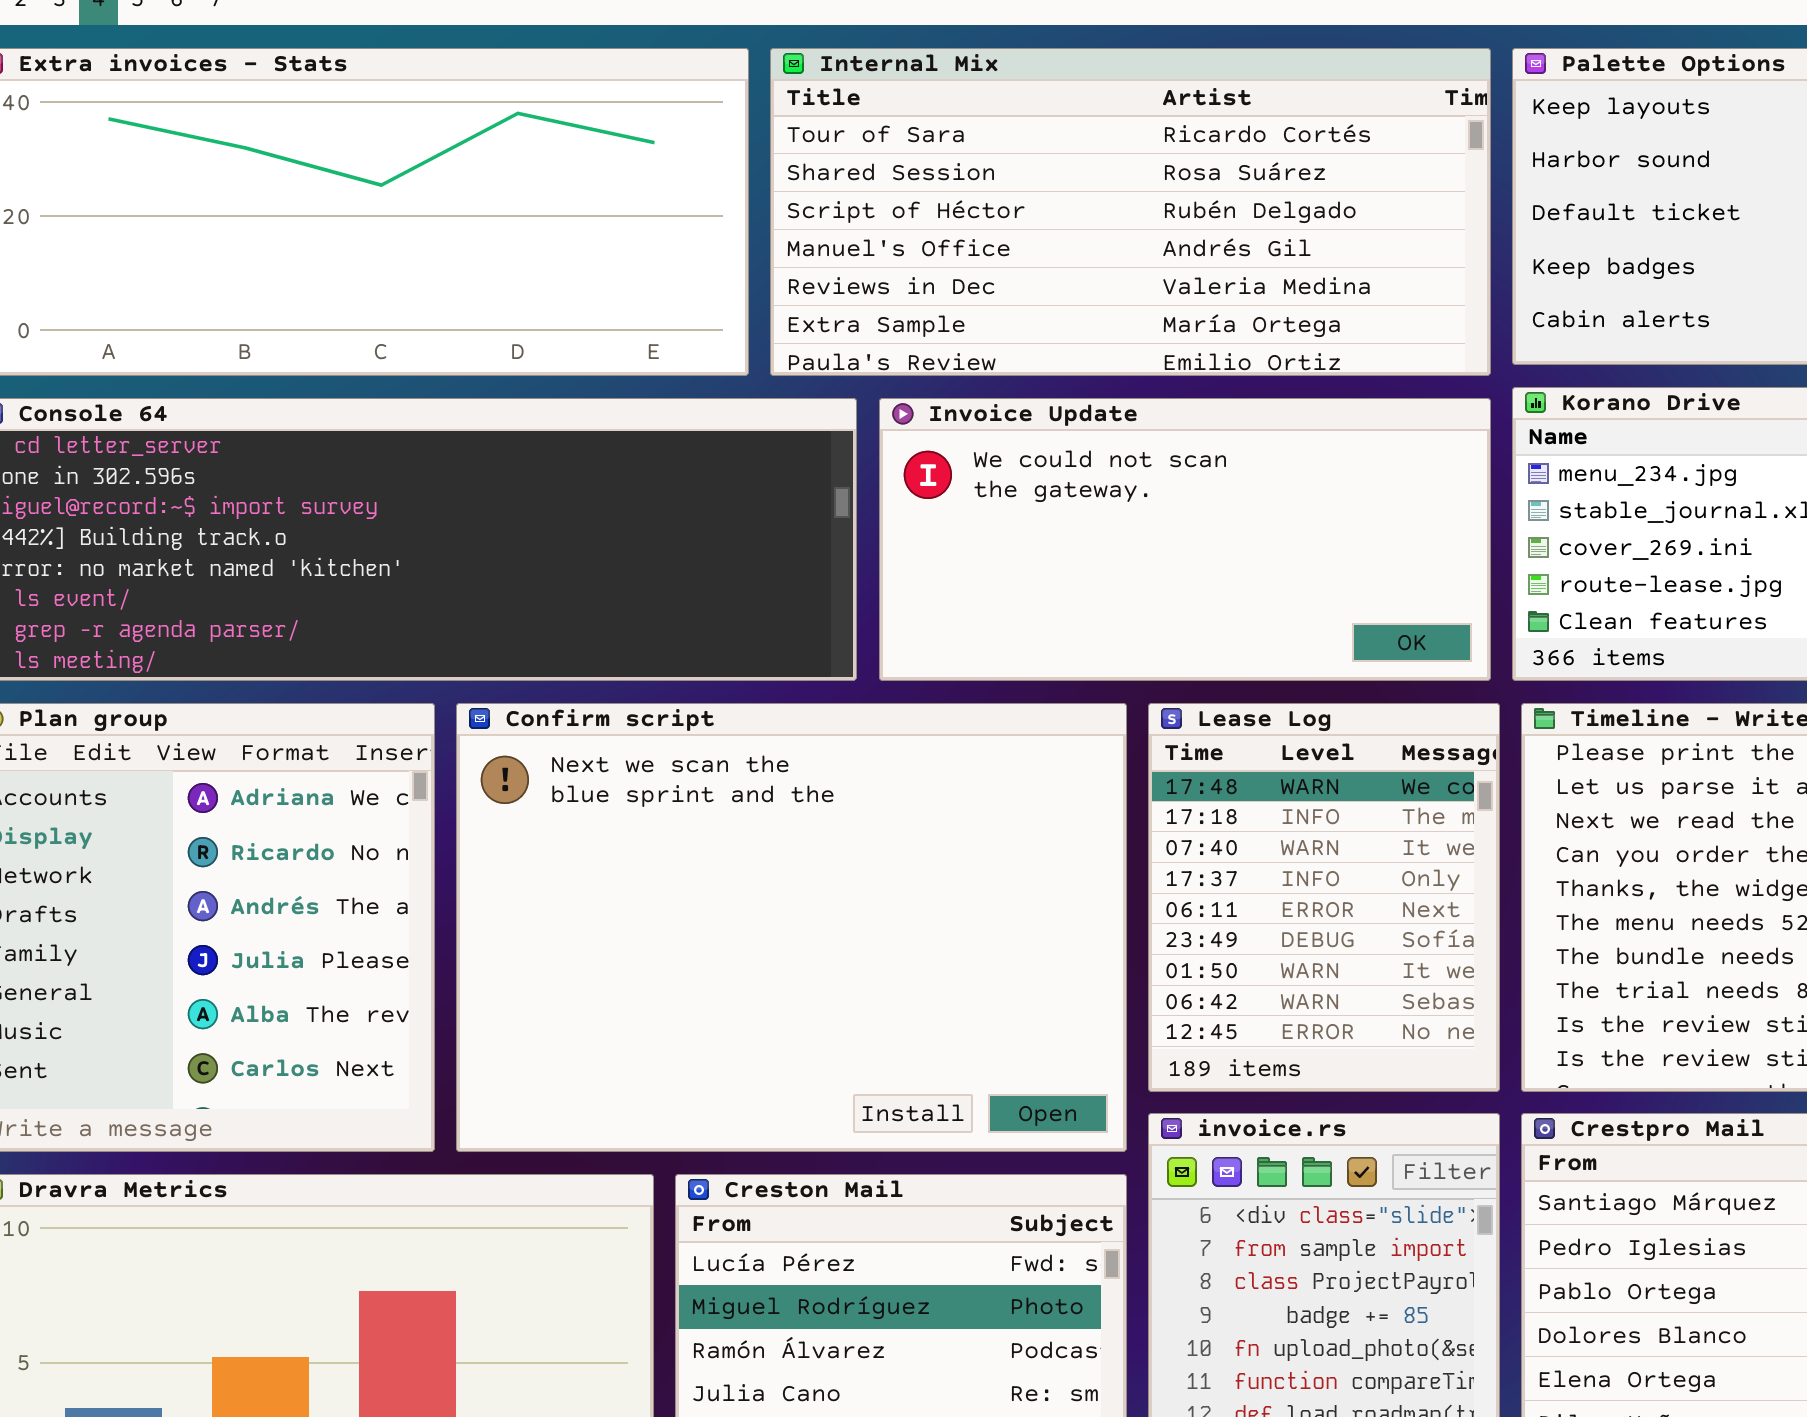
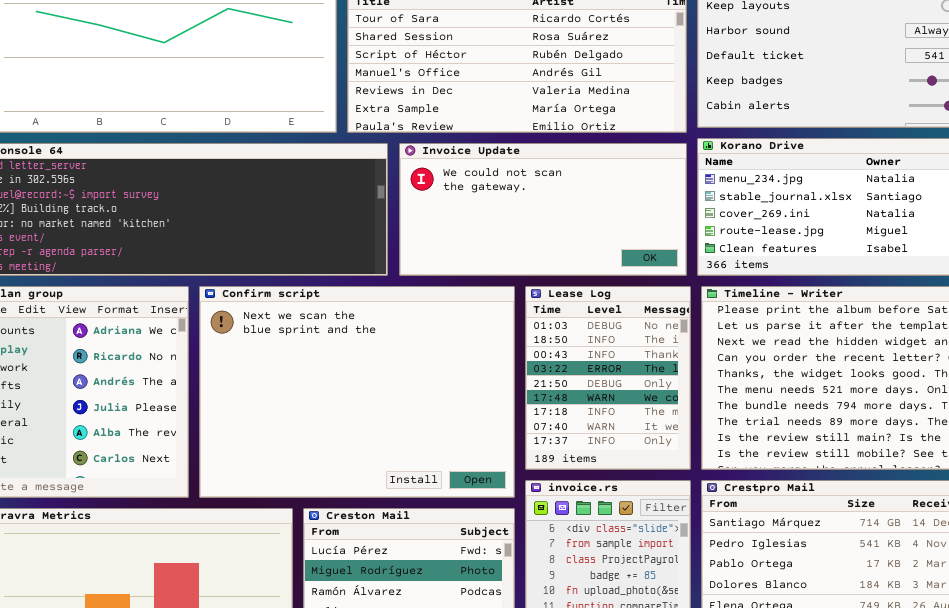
Lease Log: [1148,703,1500,1092] -> [525,286,691,470], scrolled up 5 rows

